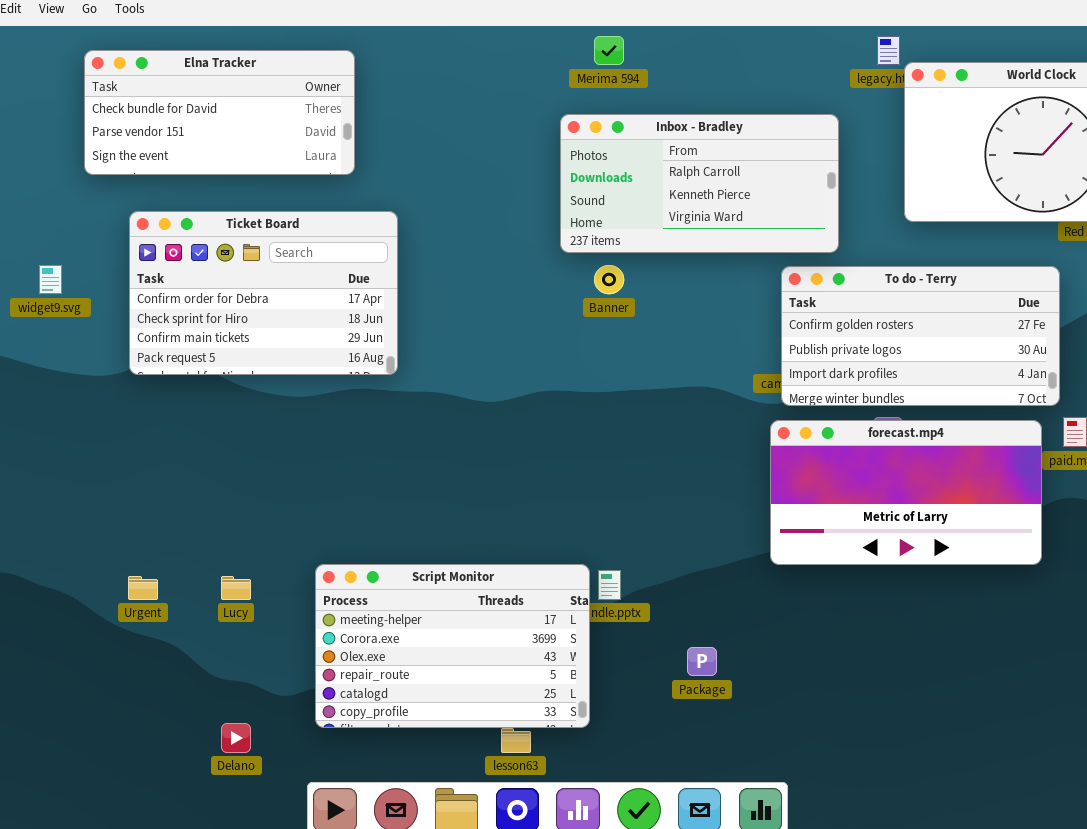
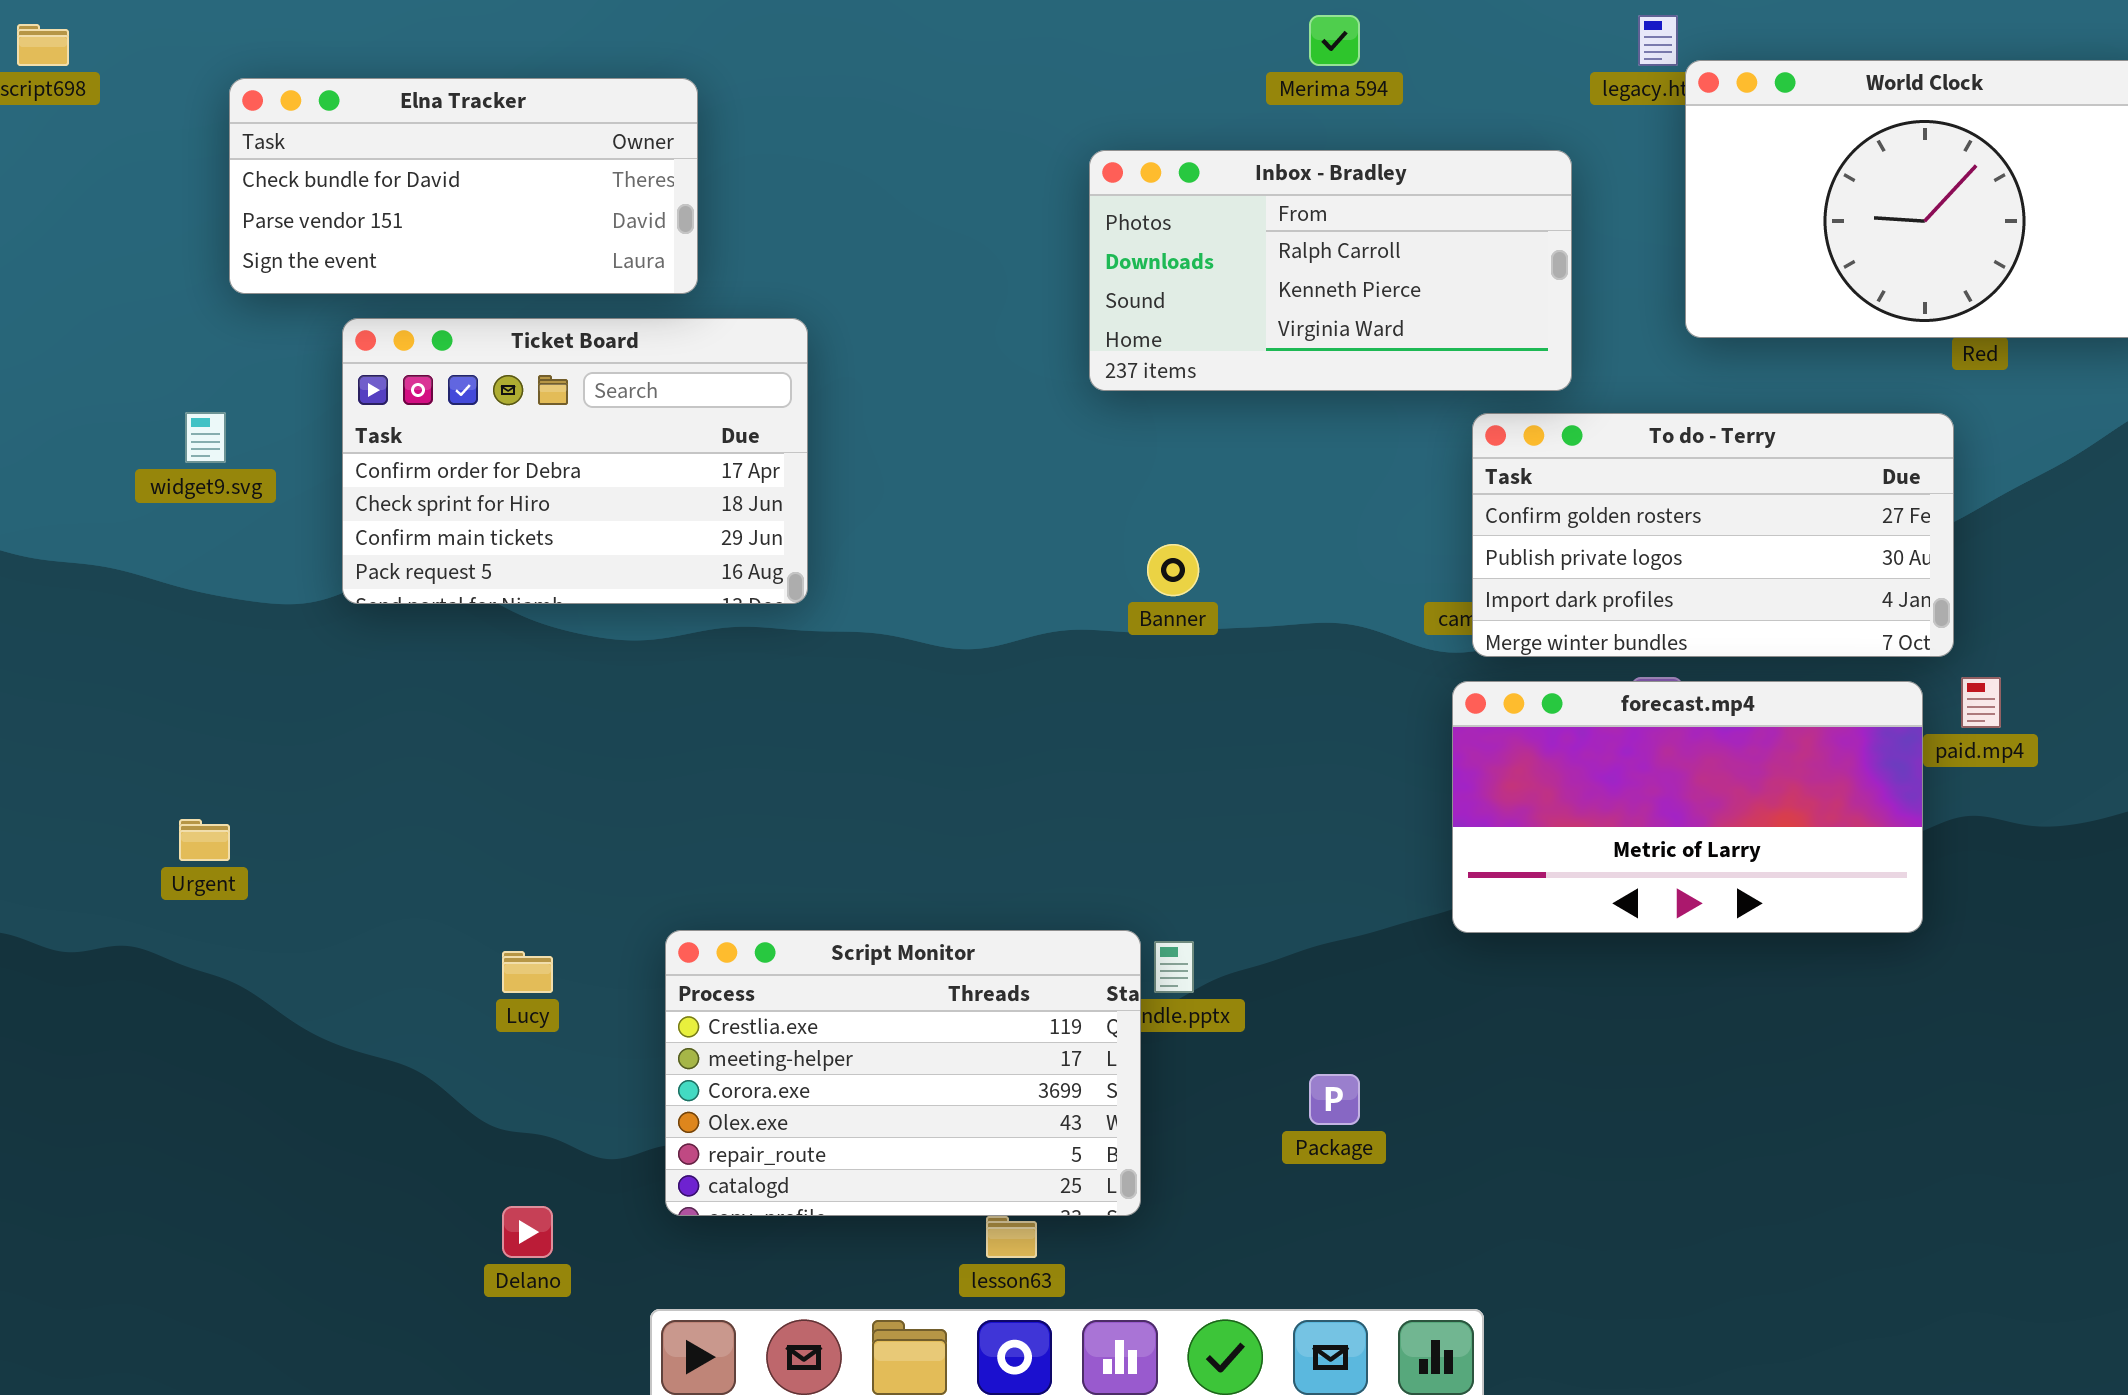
Merima 594: [594,36,624,65] -> [1309,15,1360,66], moved
Elna Tracker: [84,50,355,175] -> [229,78,698,294], moved
Banner: [594,265,624,294] -> [1147,544,1199,596], moved
Script Monitor: [315,564,590,728] -> [665,930,1141,1216], scrolled up 1 row
Urgent: [128,576,158,600] -> [179,819,230,861], moved

